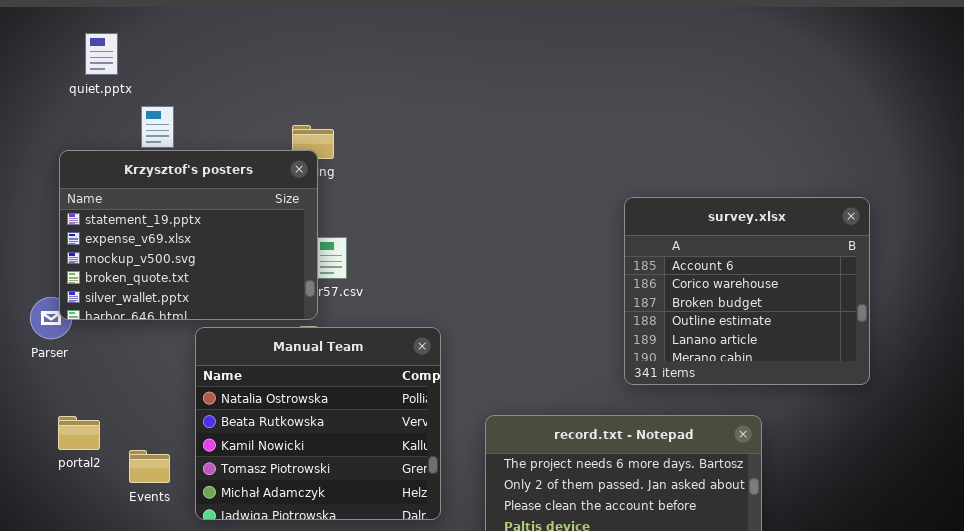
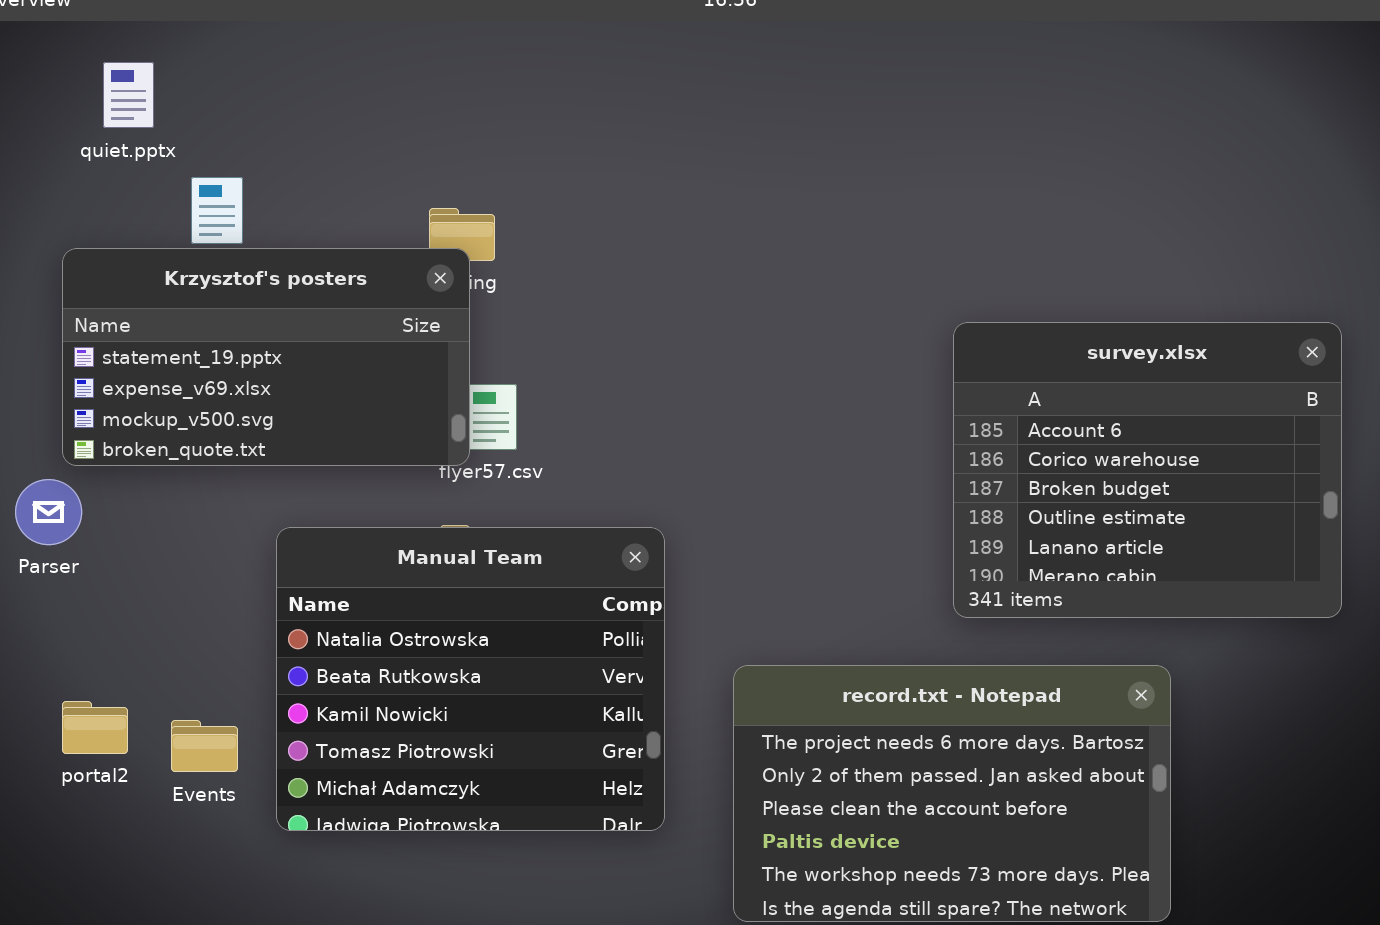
Krzysztof's posters: [59,150,318,320] -> [62,248,470,466], resized
portal2: [58,416,100,450] -> [62,701,128,754], moved

